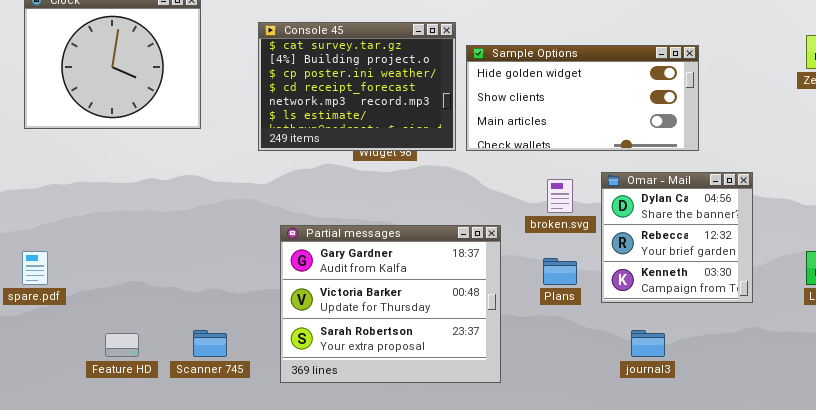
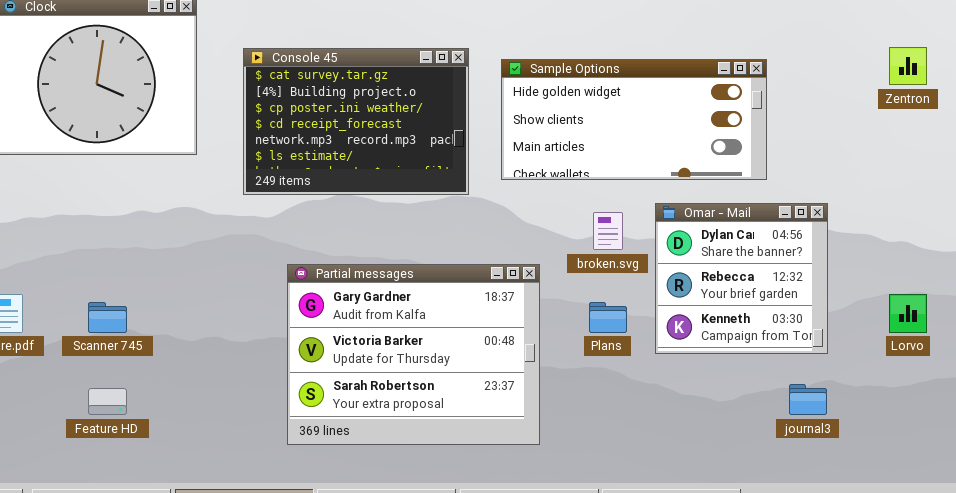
Console 45: [258,22,456,151] -> [243,48,469,195], moved
Scanner 745: [193,330,227,357] -> [88,302,127,333], moved
journal3: [631,330,665,357] -> [789,384,827,415], moved

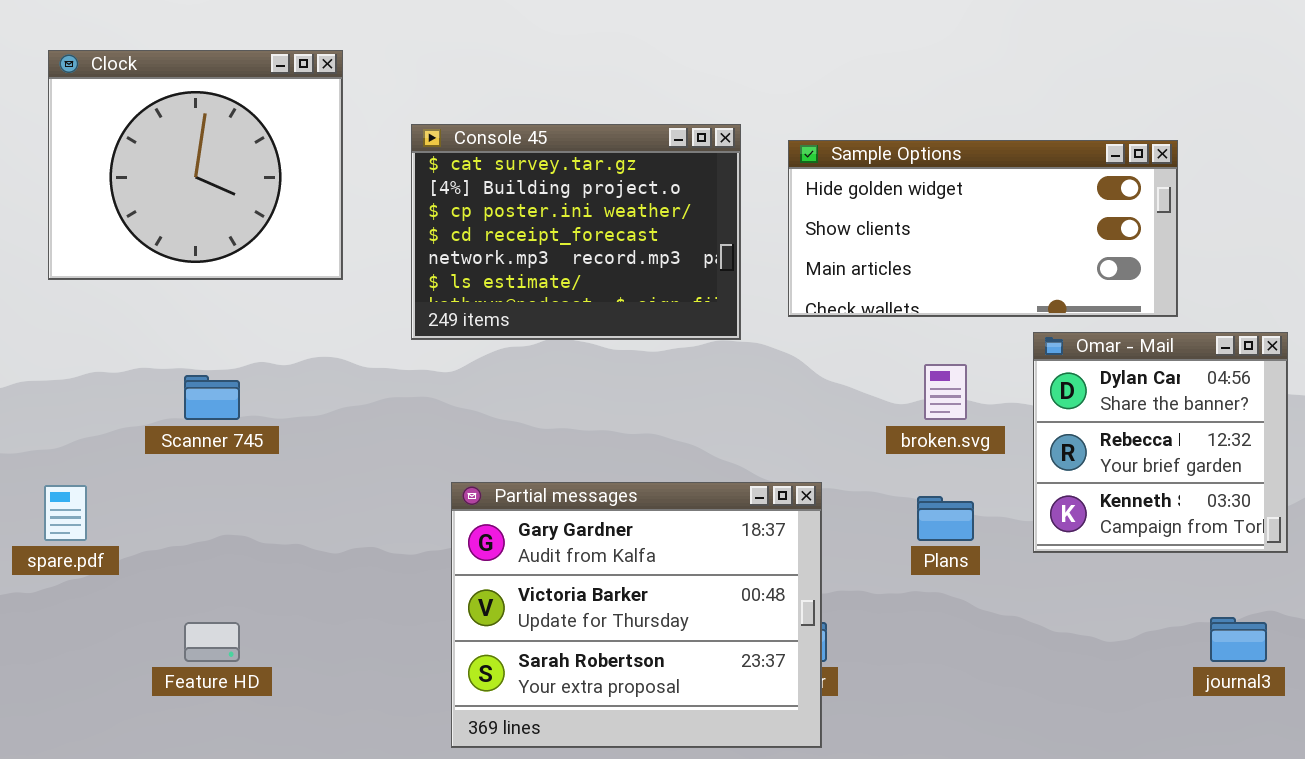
Omar - Mail: [655,203,828,354] -> [1033,332,1288,553], moved
Partial messages: [287,264,540,445] -> [451,482,822,748], moved
Scanner 745: [88,302,127,333] -> [184,375,240,420], moved

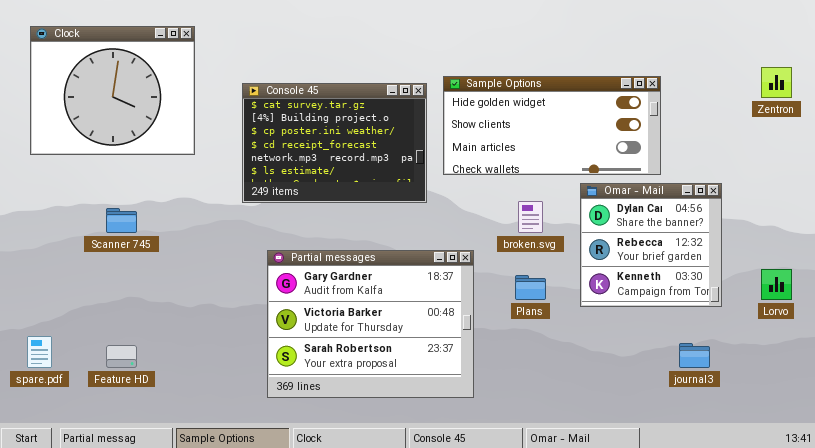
Console 45: [411,124,741,340] -> [242,83,427,203], moved
Partial messages: [451,482,822,748] -> [267,250,474,398], moved
spare.pdf: [44,485,87,541] -> [27,336,52,368], moved

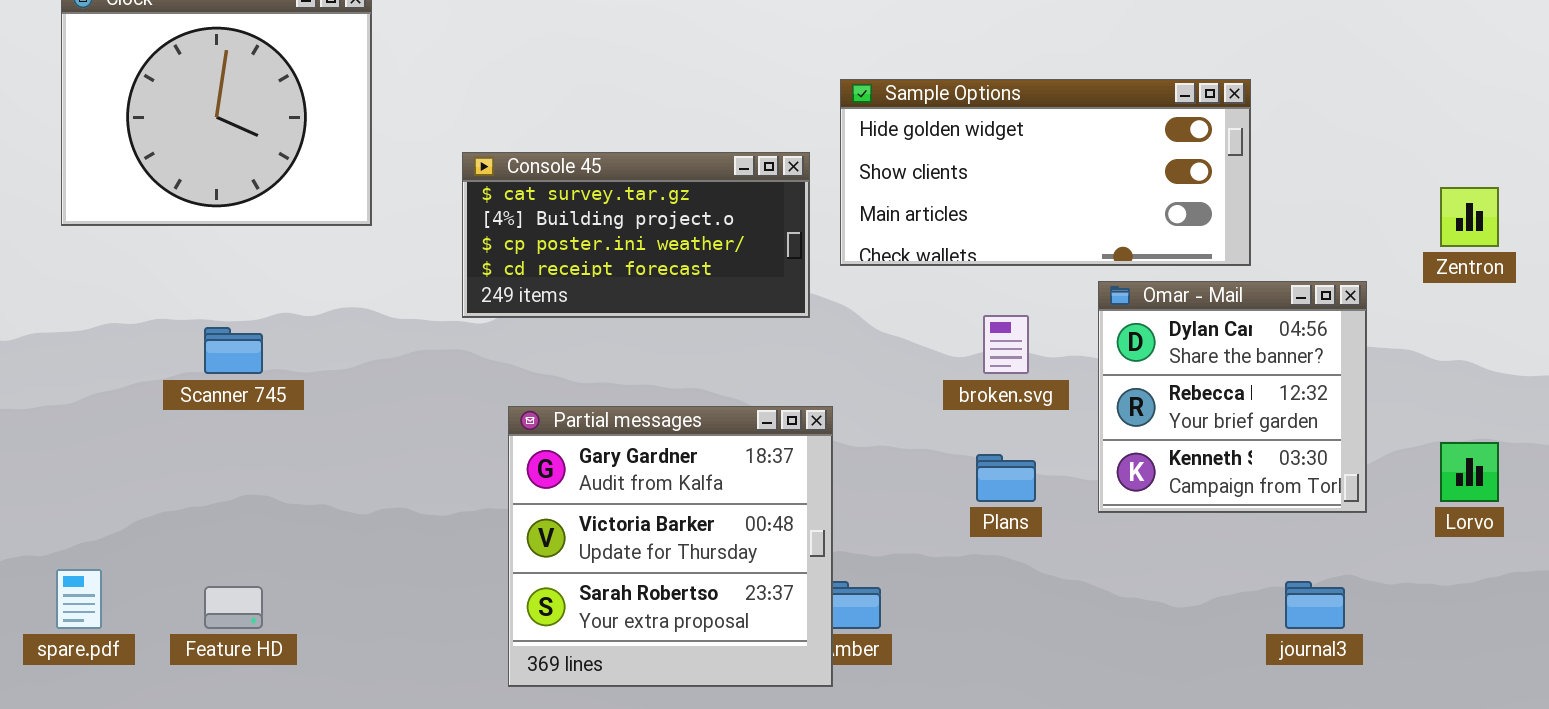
Zentron: [761,67,792,98] -> [1440,187,1499,247], moved
Console 45: [242,83,427,203] -> [462,152,810,318], resized
Partial messages: [267,250,474,398] -> [508,406,833,687], resized

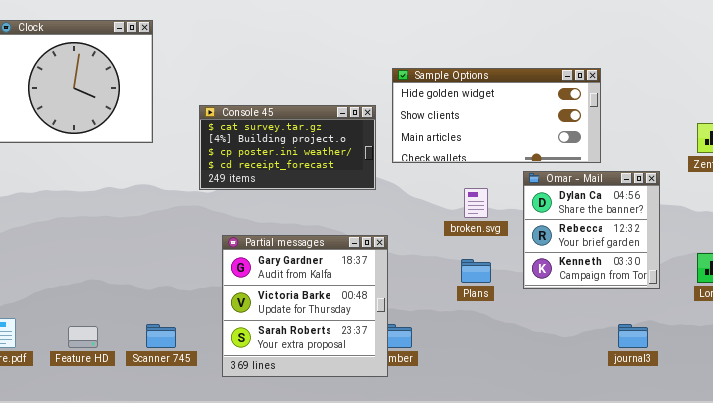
Scanner 745: [204,327,263,374] -> [146,324,176,348], moved

